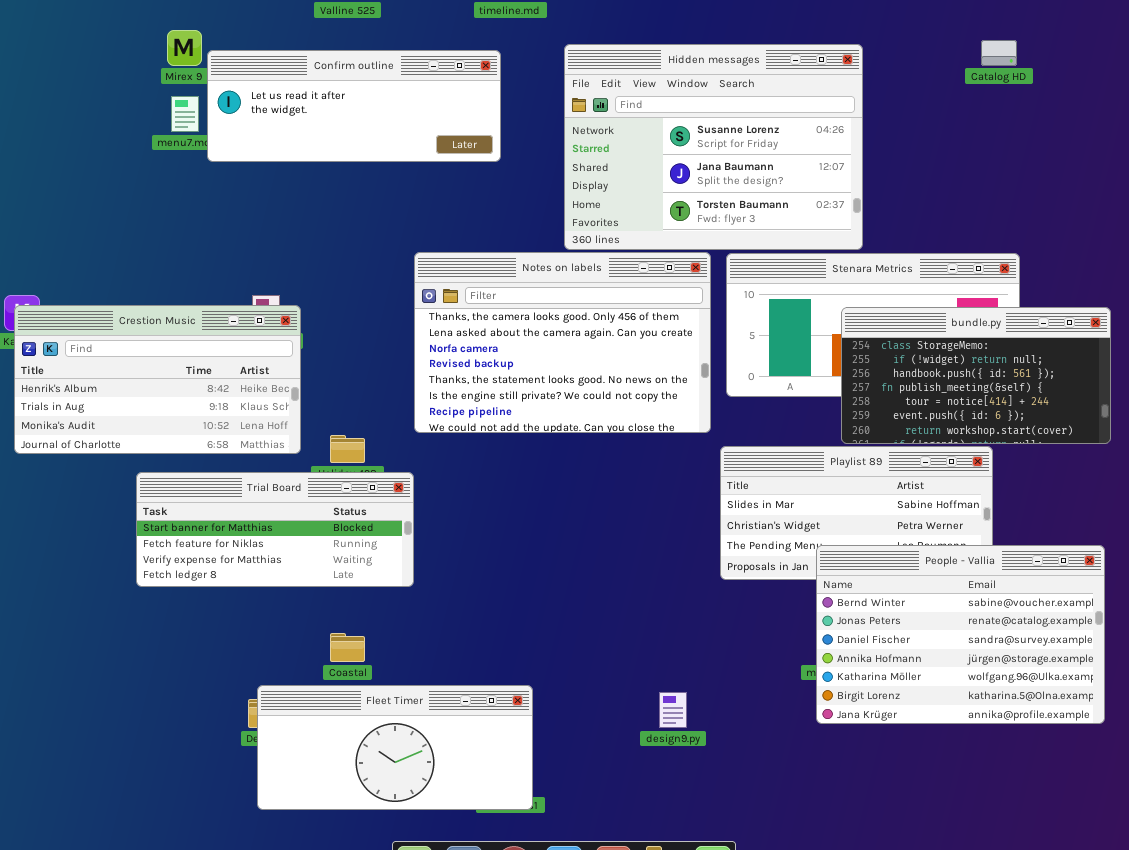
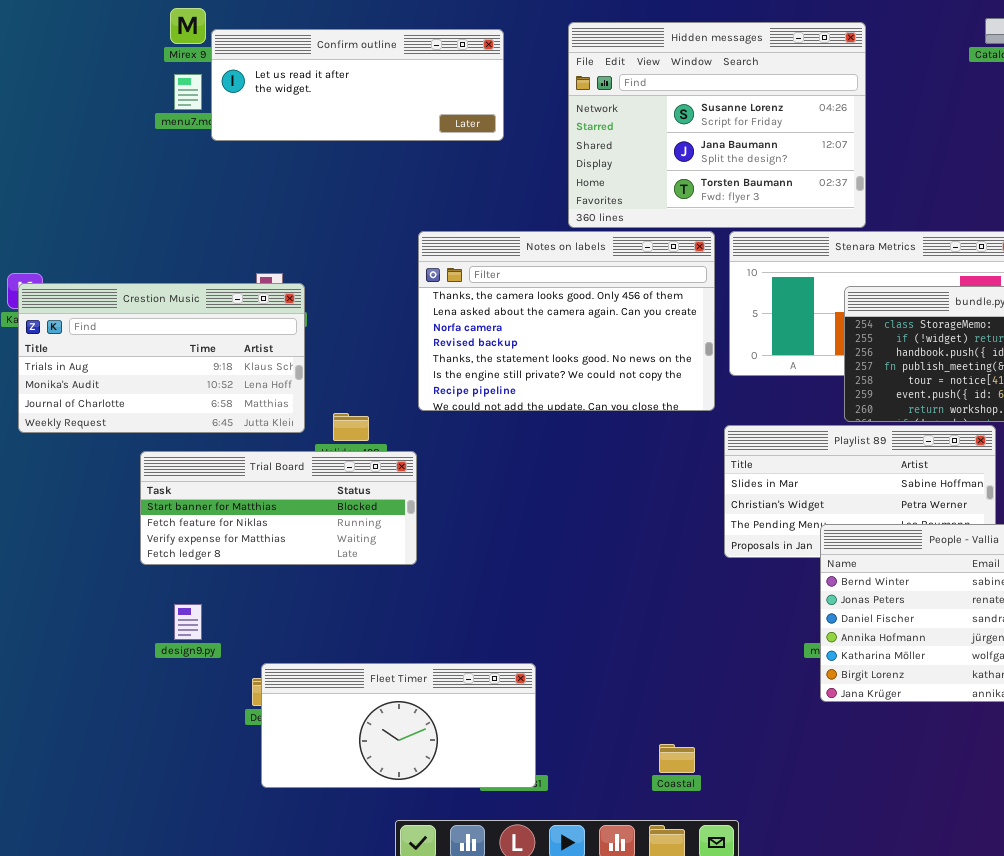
Crestion Music: [14,305,301,454] -> [18,283,305,433], scrolled down 1 row
Coastal: [330,633,365,662] -> [659,744,695,773], moved
design9.py: [659,692,687,728] -> [174,604,202,640], moved

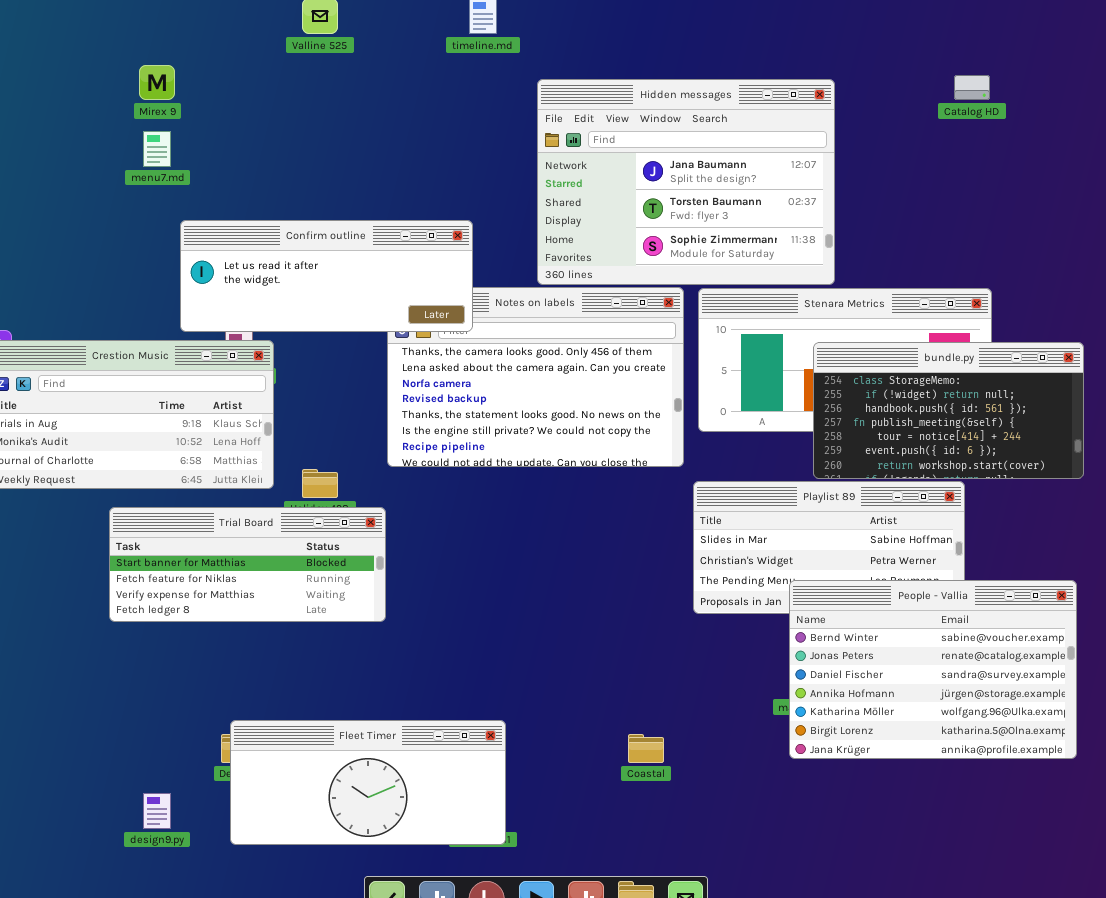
Hidden messages: [568,22,866,228] -> [537,79,835,285], scrolled down 1 row
Confirm outline: [211,29,504,141] -> [180,220,473,332], moved
design9.py: [174,604,202,640] -> [143,793,171,829], moved
Coastal: [659,744,695,773] -> [628,734,664,763], moved

